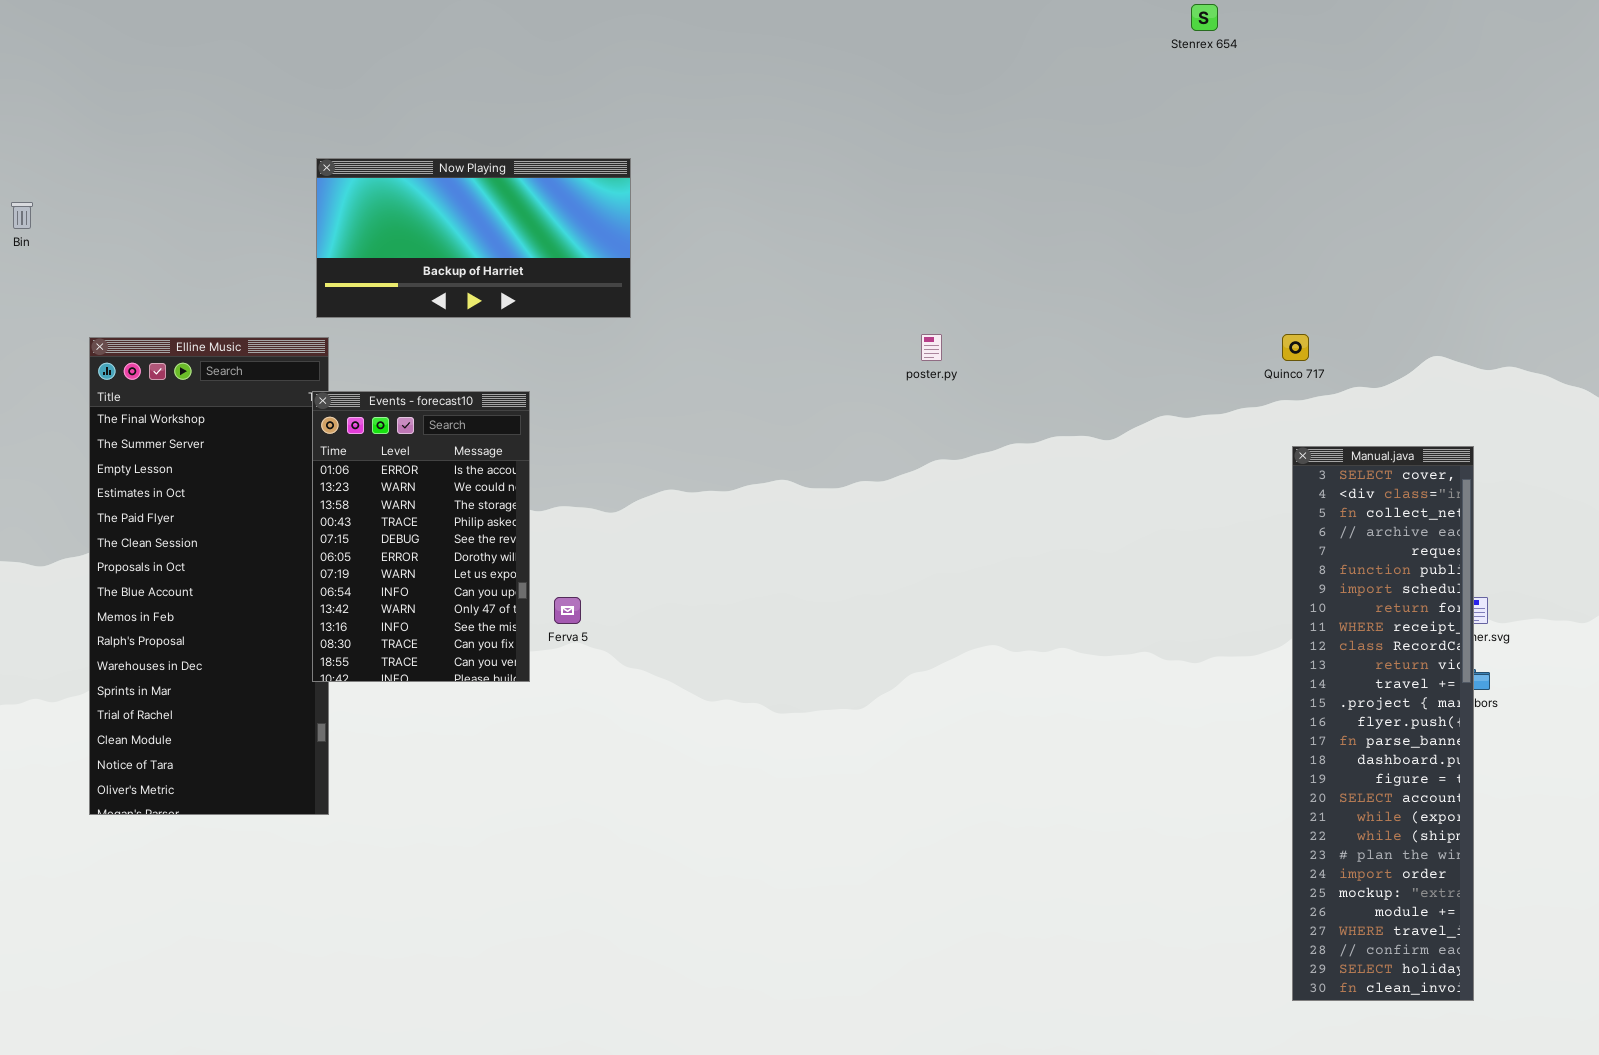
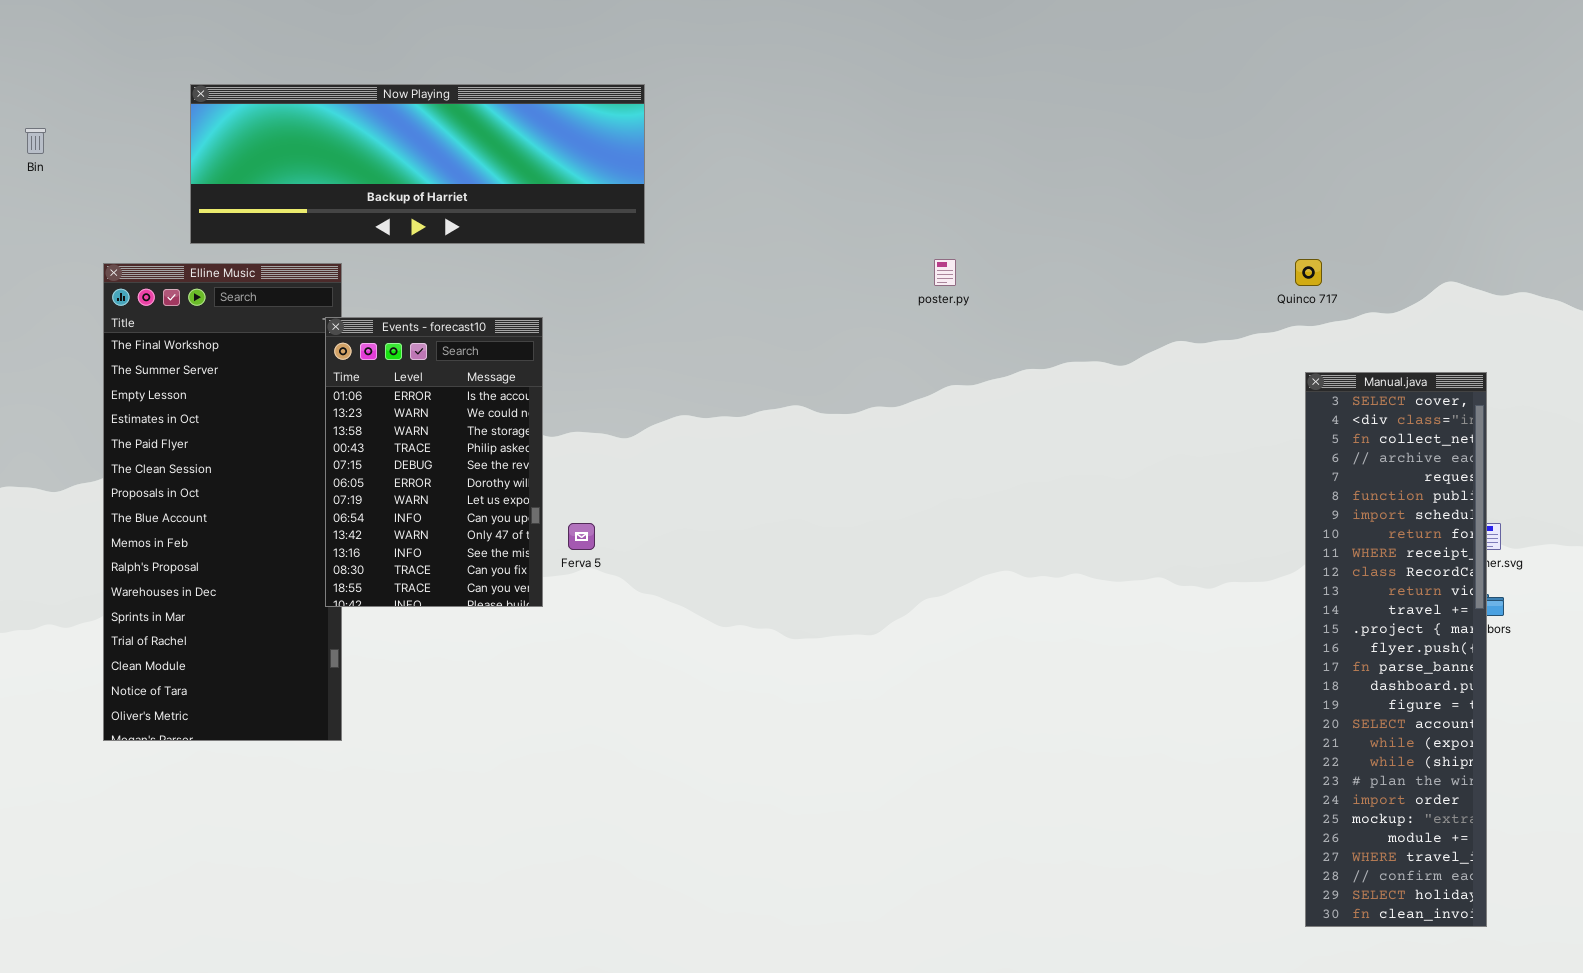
Now Playing: [316,158,631,318] -> [190,84,645,244], resized

